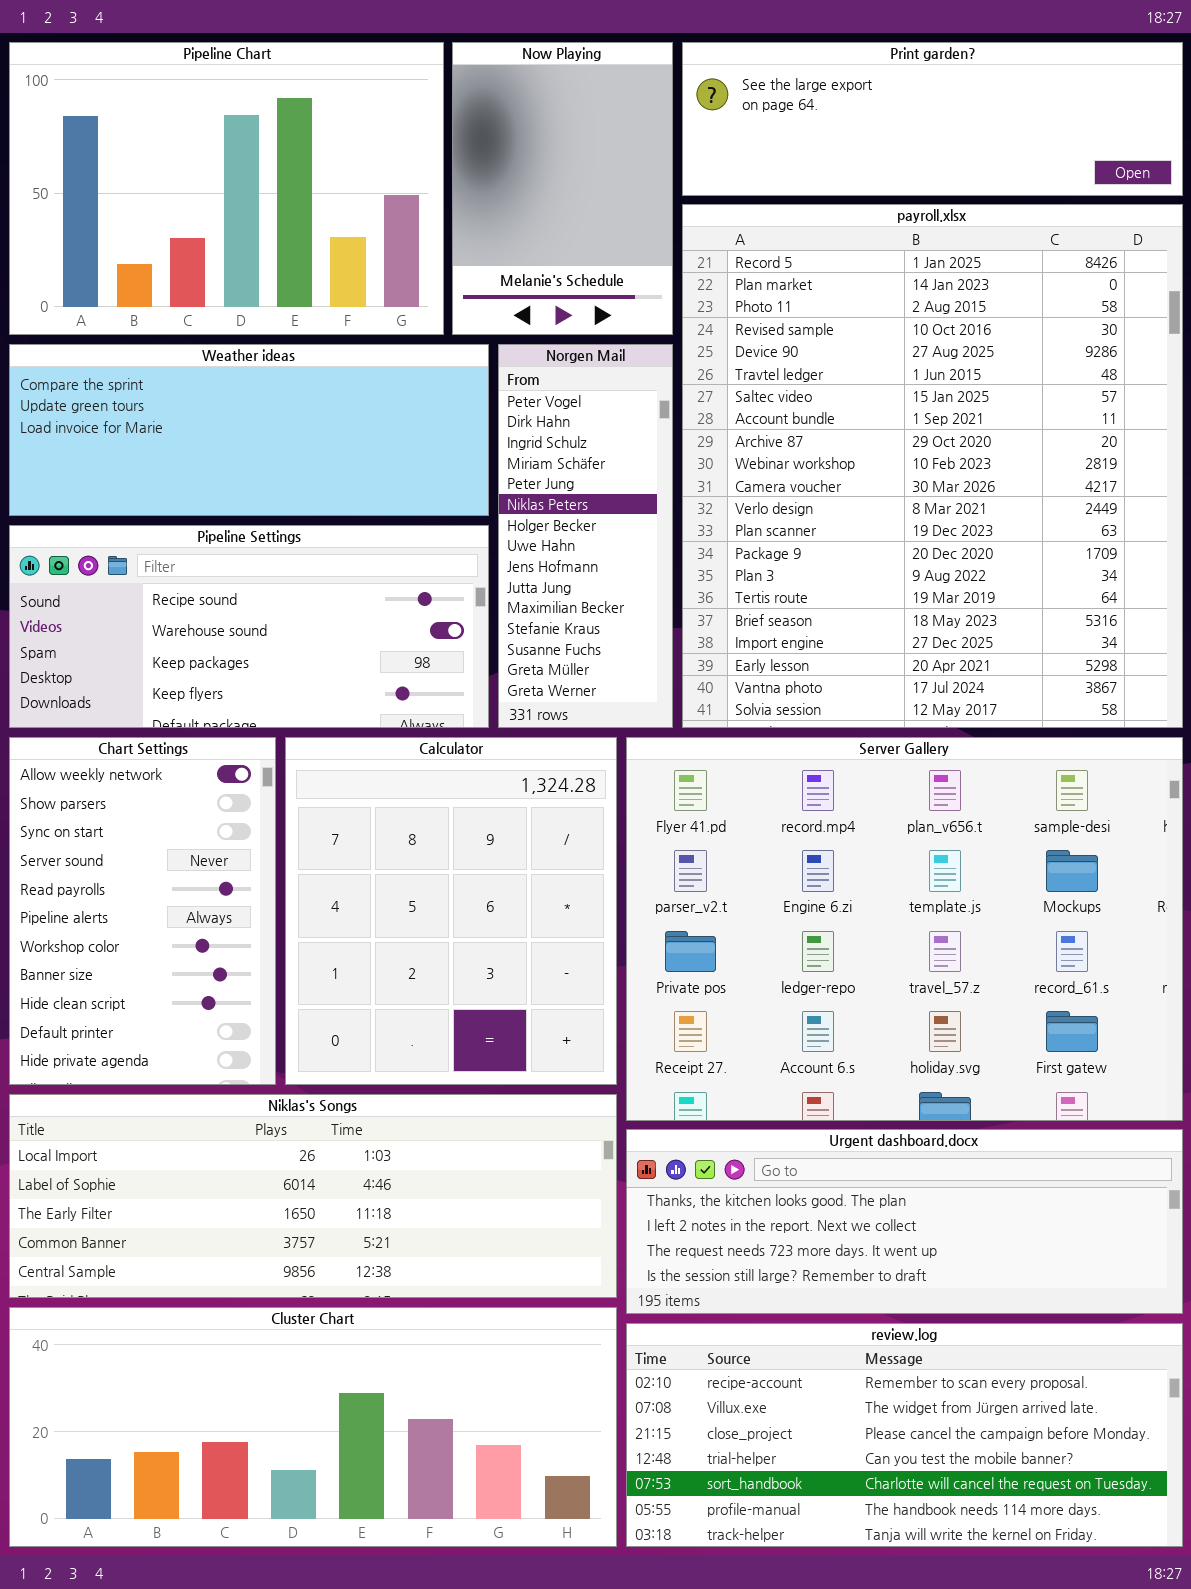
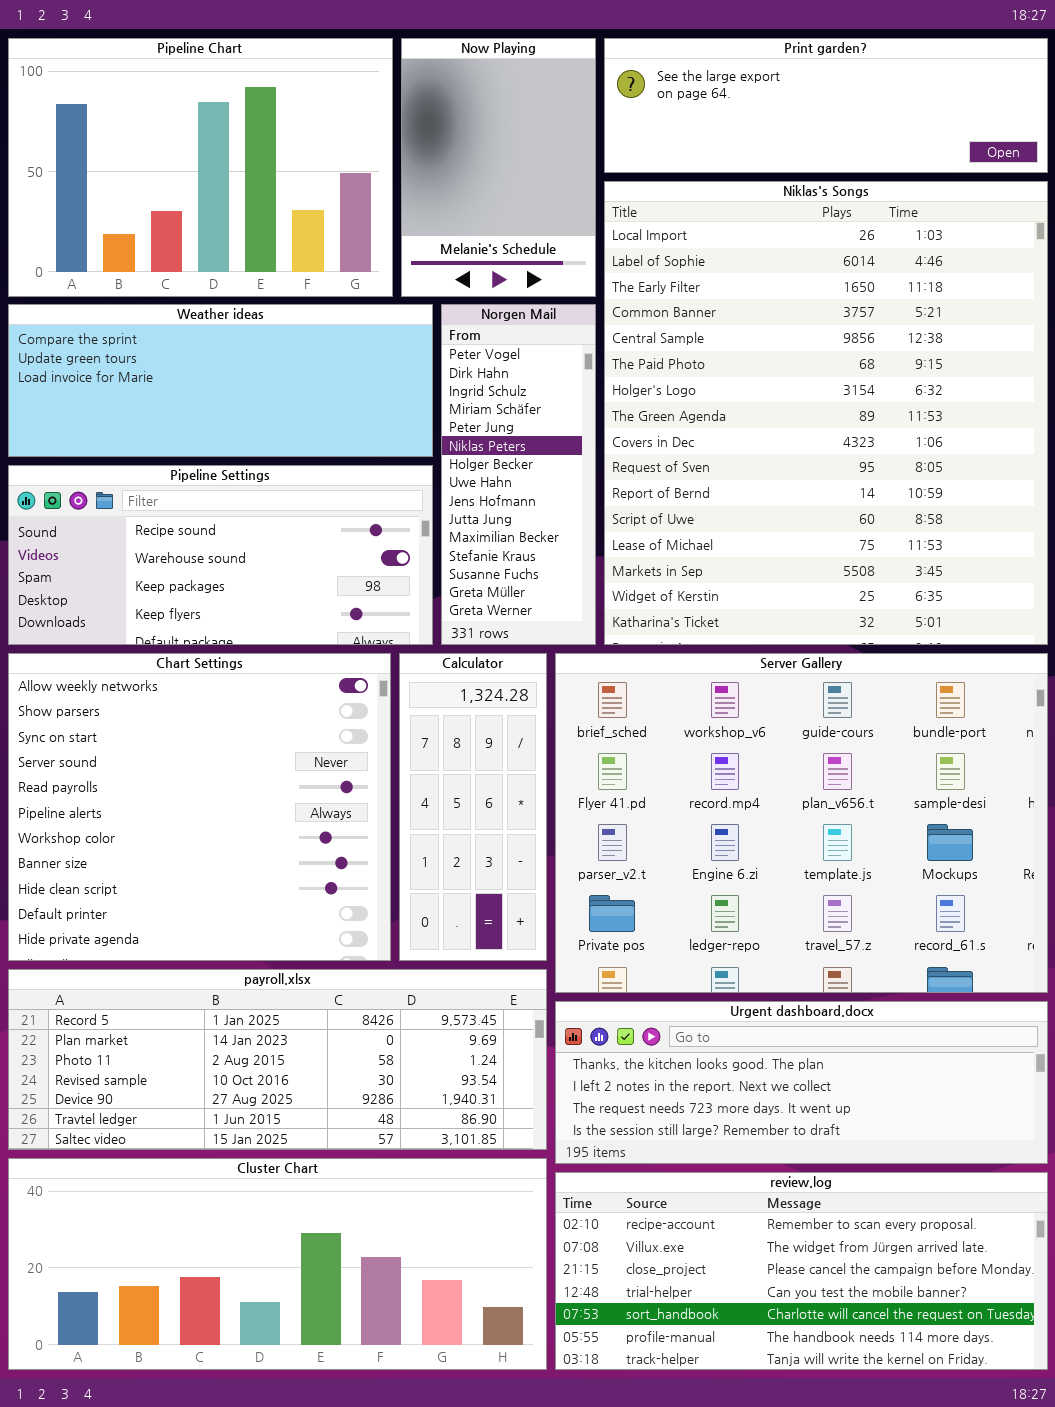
payroll.xlsx: [682,204,1183,728] -> [8,969,547,1150], moved, resized
Chart Settings: [9,737,276,1085] -> [8,653,391,961], resized
Calculator: [285,737,617,1085] -> [399,653,547,961], resized
Server Gallery: [626,737,1183,1121] -> [555,653,1048,993], scrolled up 1 row
Niklas's Songs: [9,1094,617,1298] -> [604,181,1048,645], moved, resized

